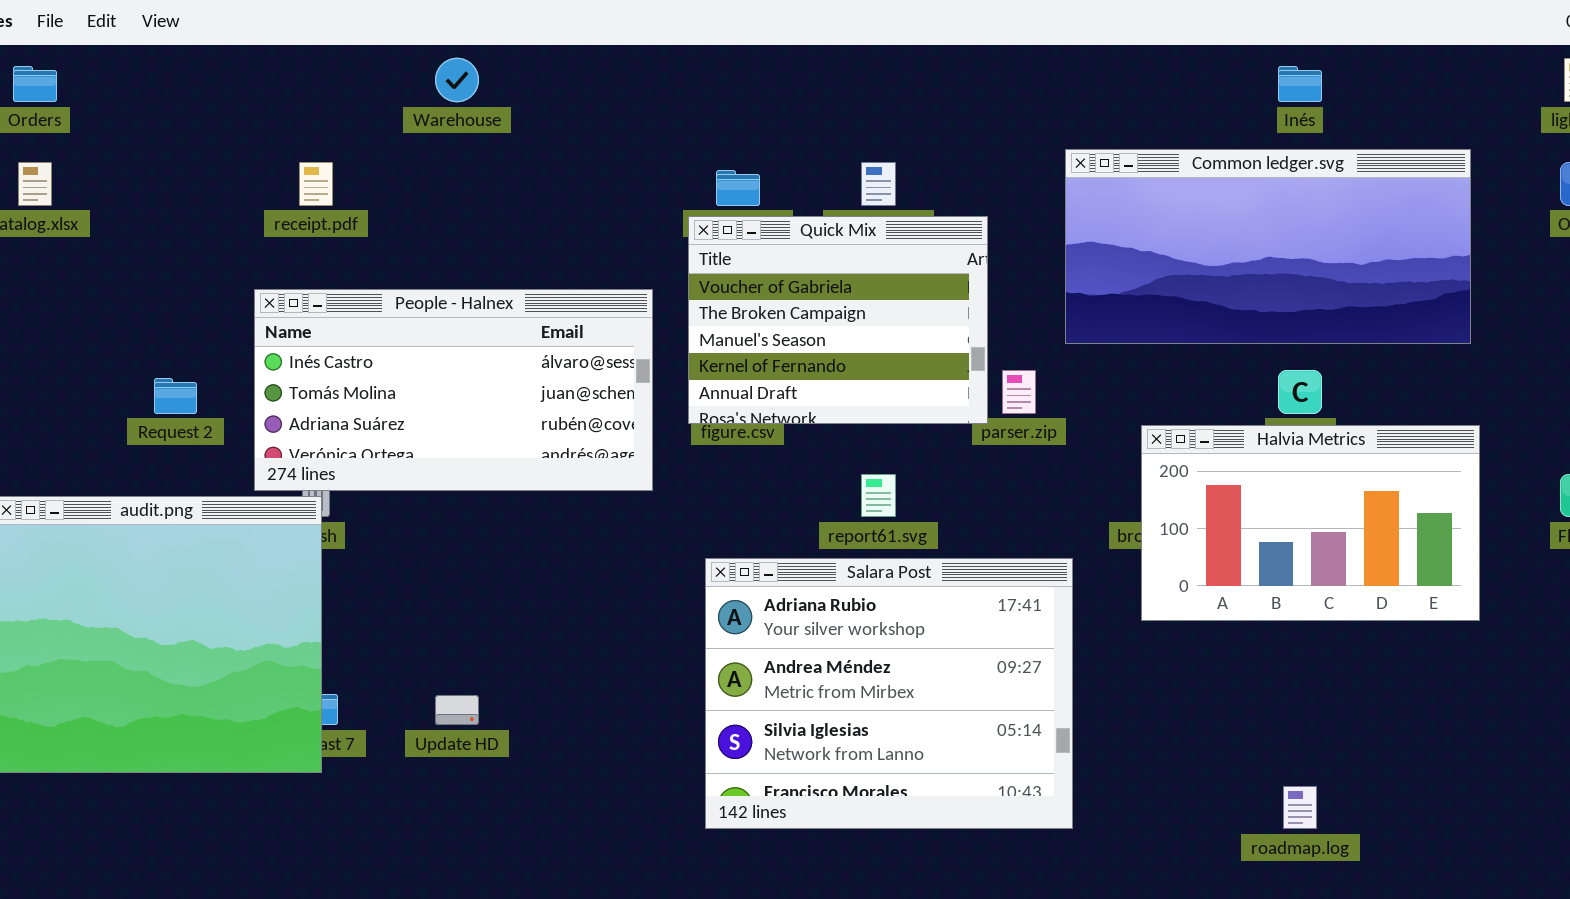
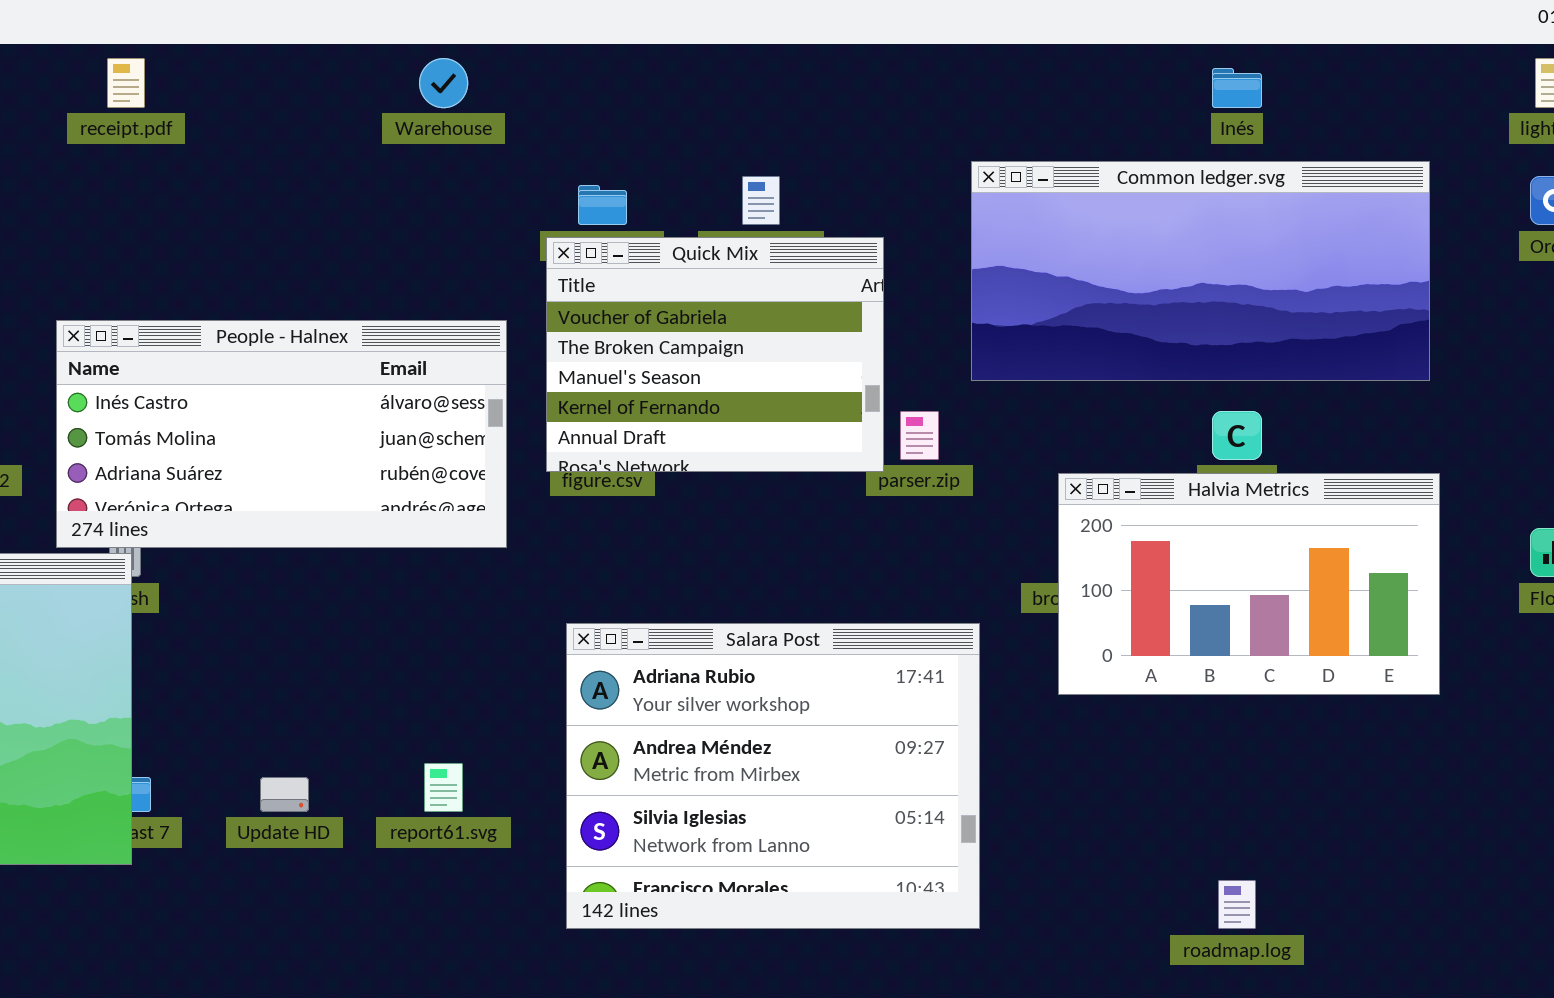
Warehouse: [435,58,479,102] -> [419,58,468,108], moved
receipt.pdf: [299,162,333,206] -> [107,58,145,108], moved
report61.svg: [861,474,896,517] -> [424,763,463,812], moved

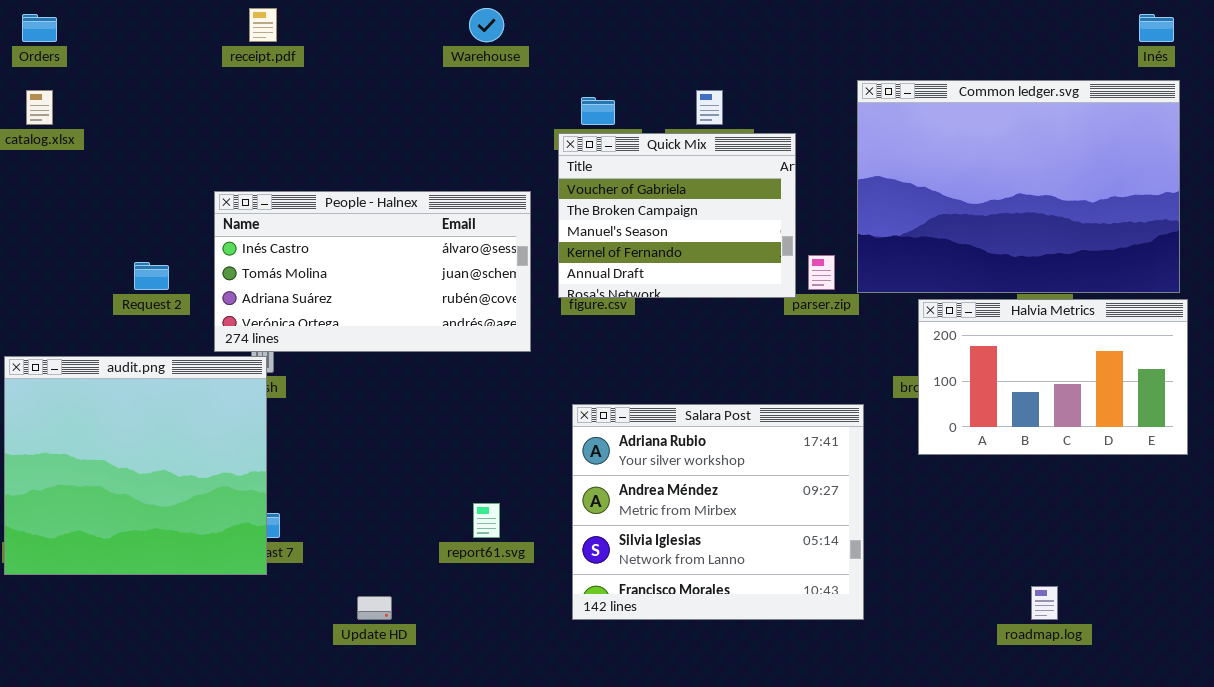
Inés: [1212,68,1262,108] -> [1139,14,1174,42], moved
Common ledger.svg: [971,161,1430,381] -> [857,80,1180,293], resized
Update HD: [260,777,309,812] -> [357,596,392,620], moved

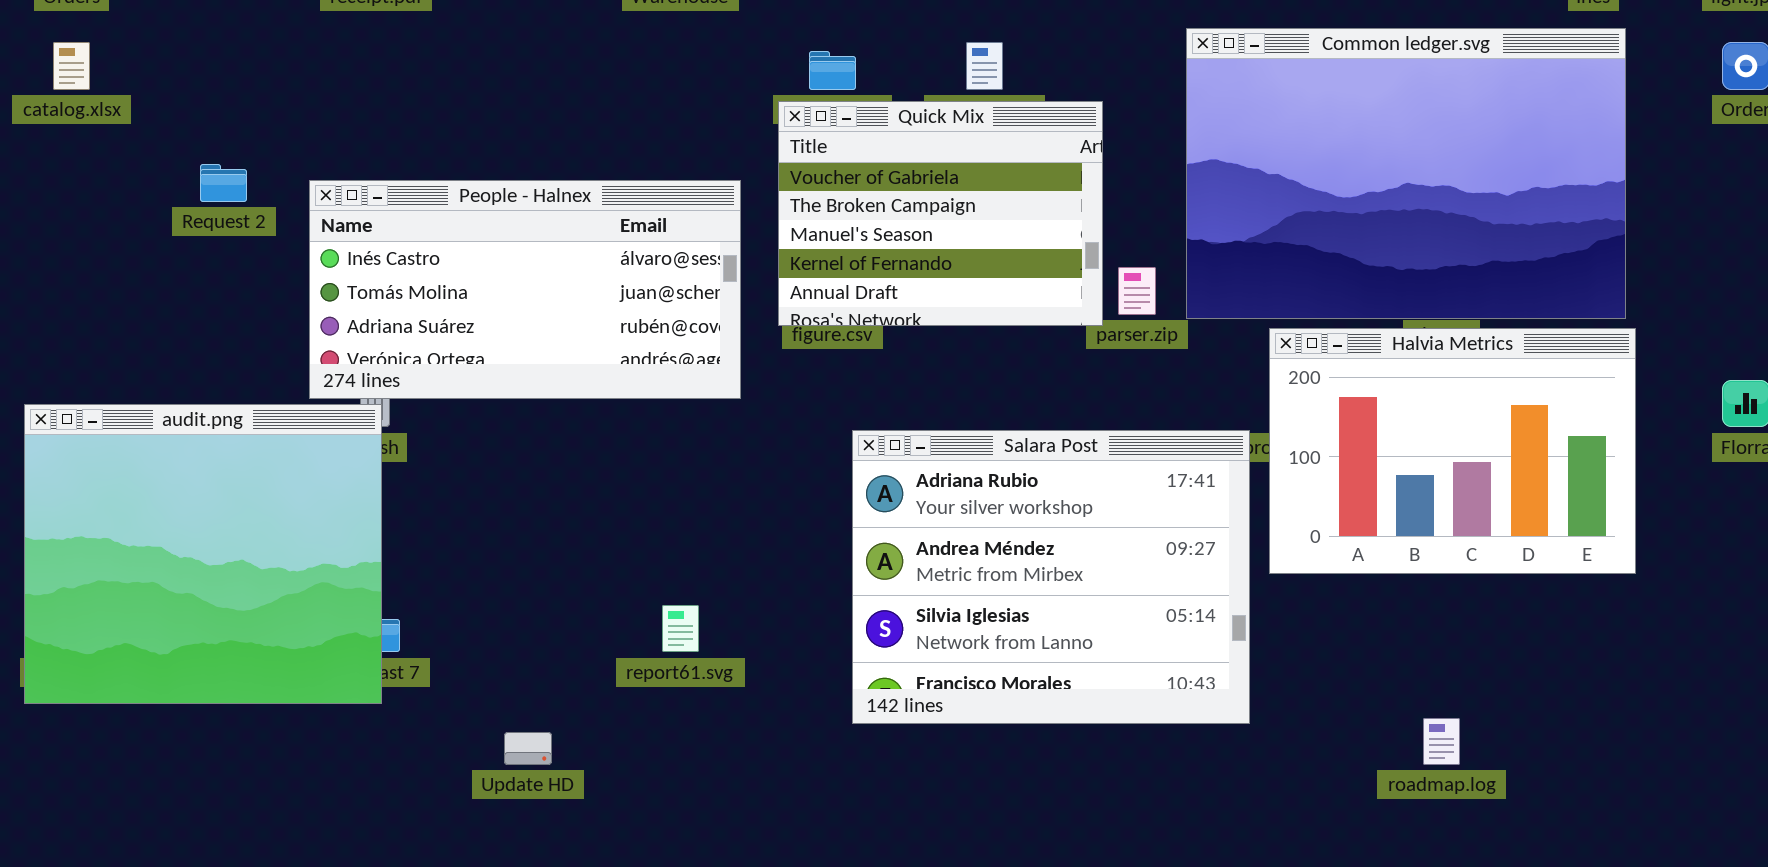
Request 2: [134,262,169,290] -> [200,164,247,202], moved
Halvia Metrics: [918,299,1188,455] -> [1269,328,1636,574], resized
Salara Post: [572,404,864,620] -> [852,430,1250,724], moved

